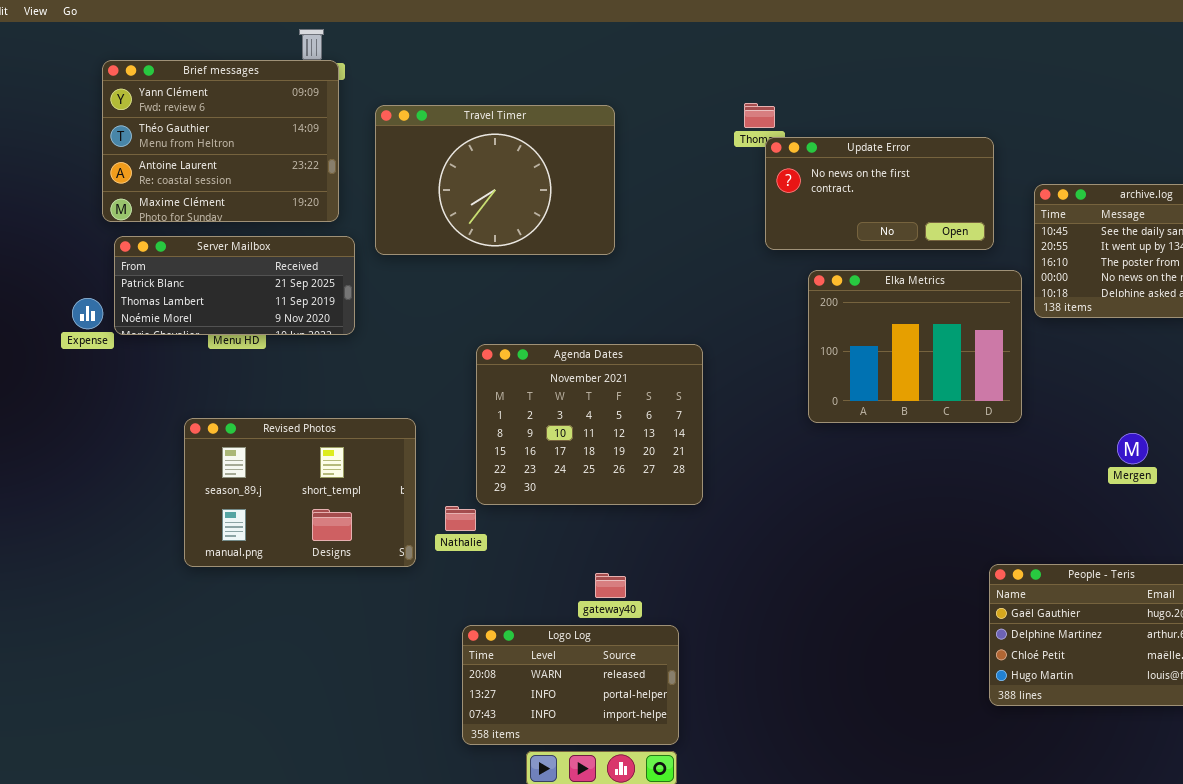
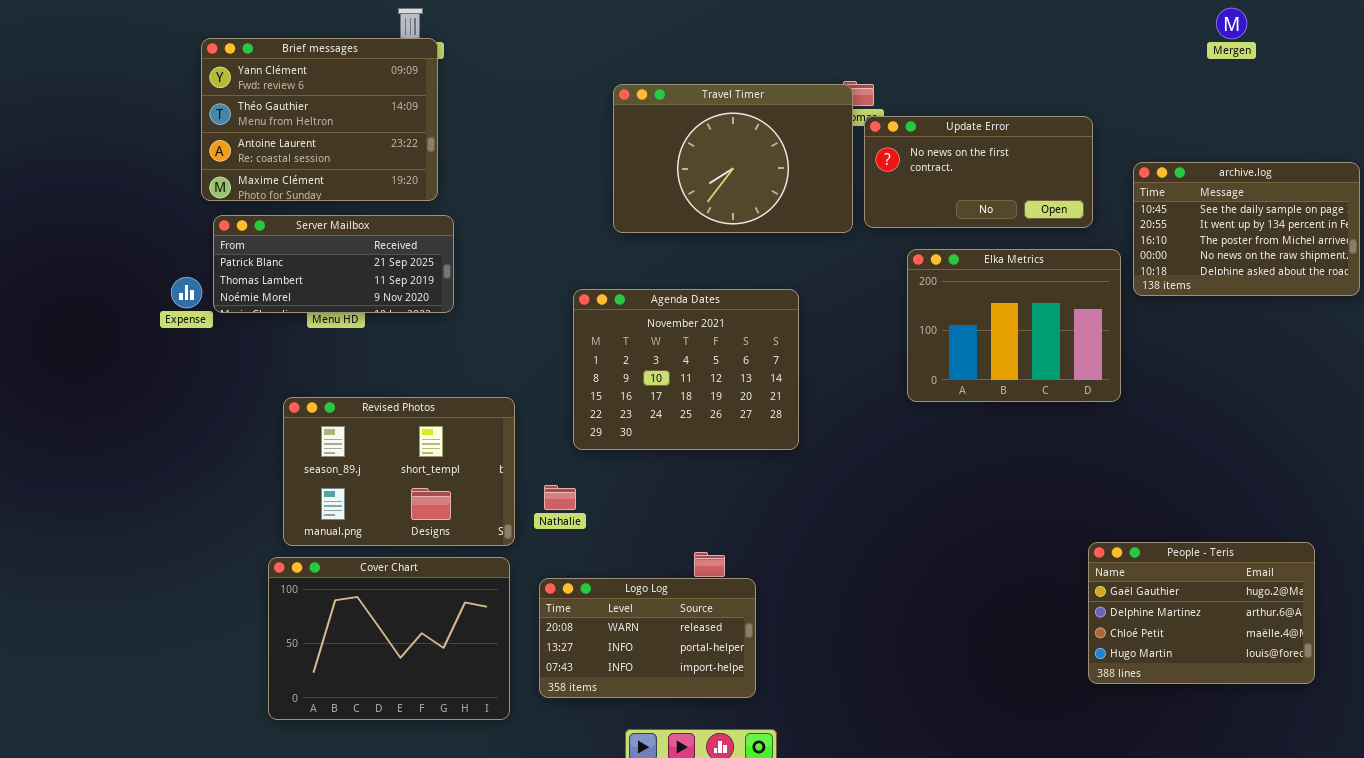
Travel Timer: [375,105,615,255] -> [613,84,853,233], moved
Agenda Dates: [476,344,703,505] -> [573,289,799,450], moved
Mergen: [1117,433,1148,464] -> [1216,8,1247,39], moved
Cover Chart: none -> [268,557,510,720], opened
Logo Log: [462,625,679,745] -> [539,578,756,698], moved

